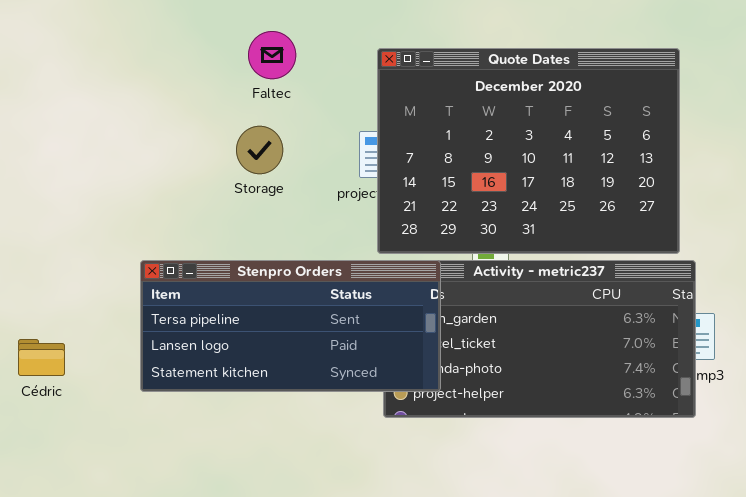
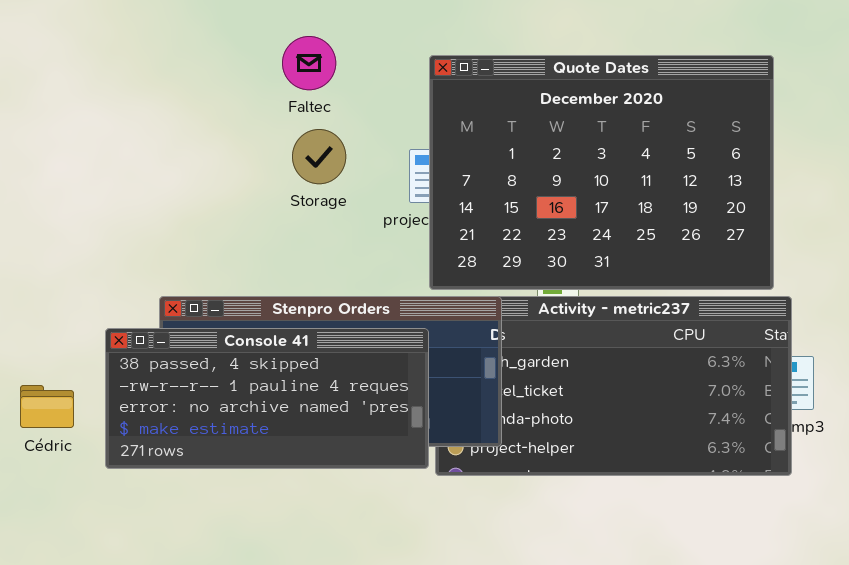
Storage: [236,126,283,174] -> [292,129,346,184], moved
Console 41: none -> [105,328,429,469], opened

